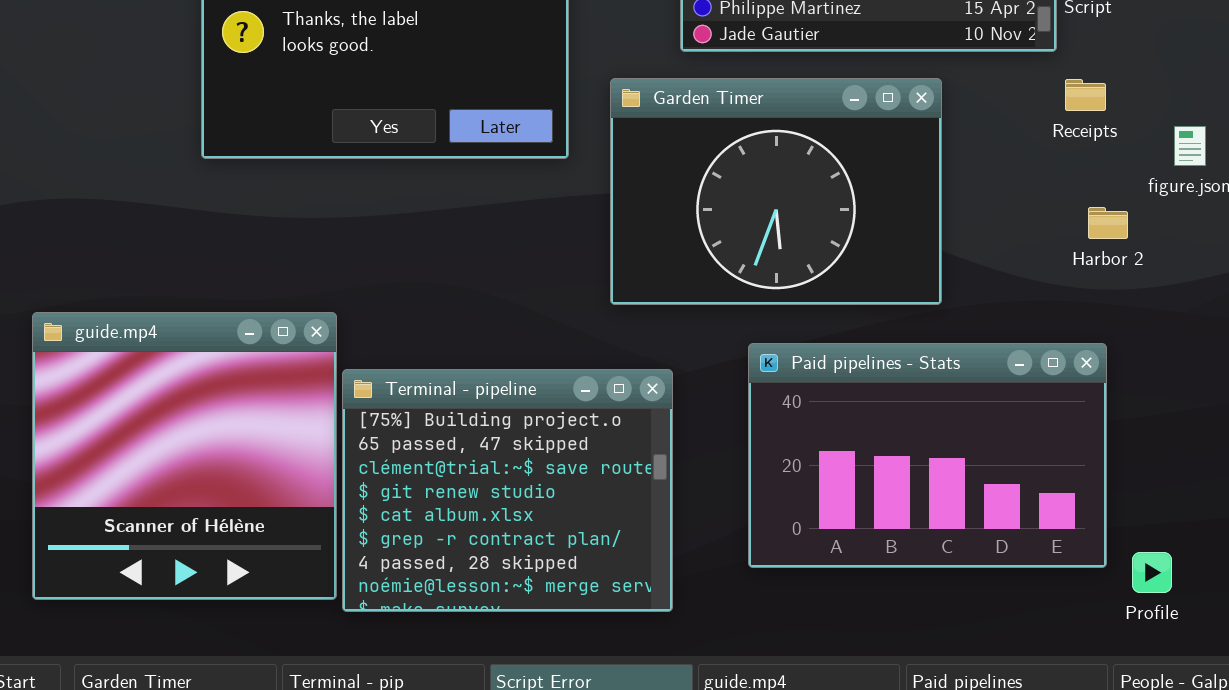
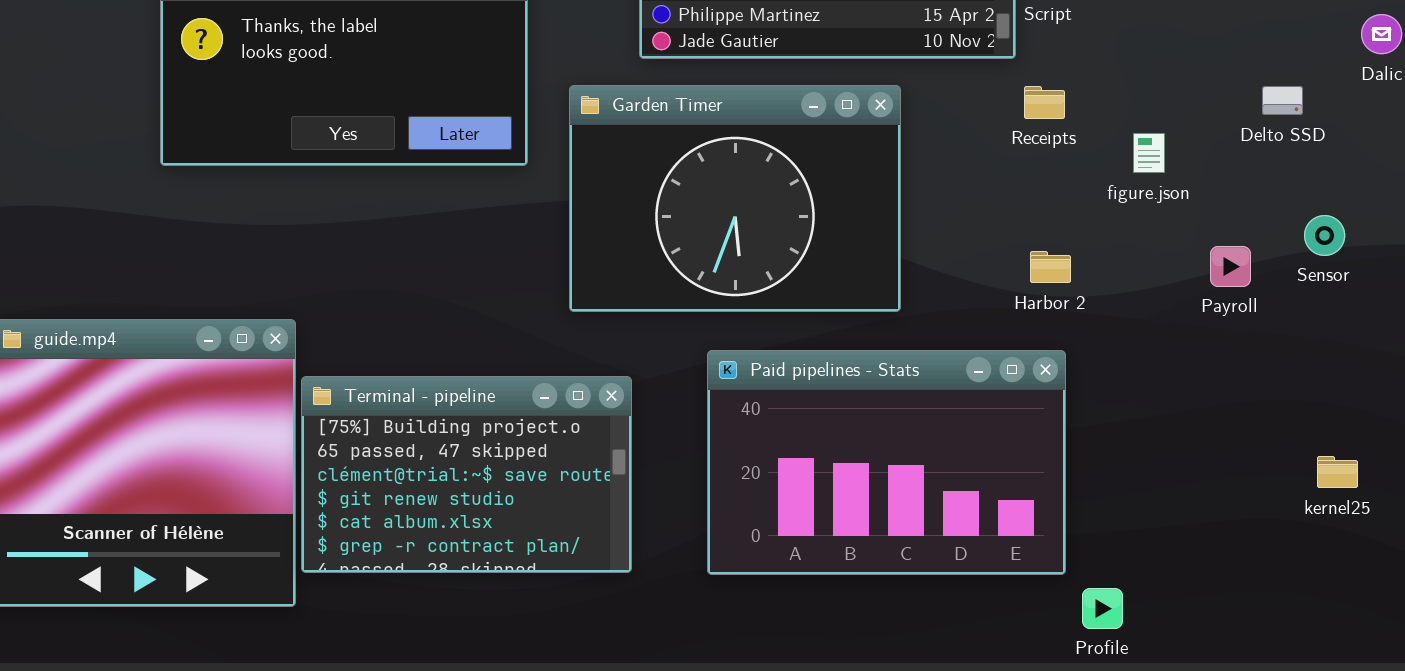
Harbor 2: [1088,207,1128,239] -> [1030,251,1071,283], moved
Terminal - pipeline: [342,369,673,612] -> [301,376,632,573], resized
Profile: [1132,552,1172,593] -> [1082,588,1123,629], moved

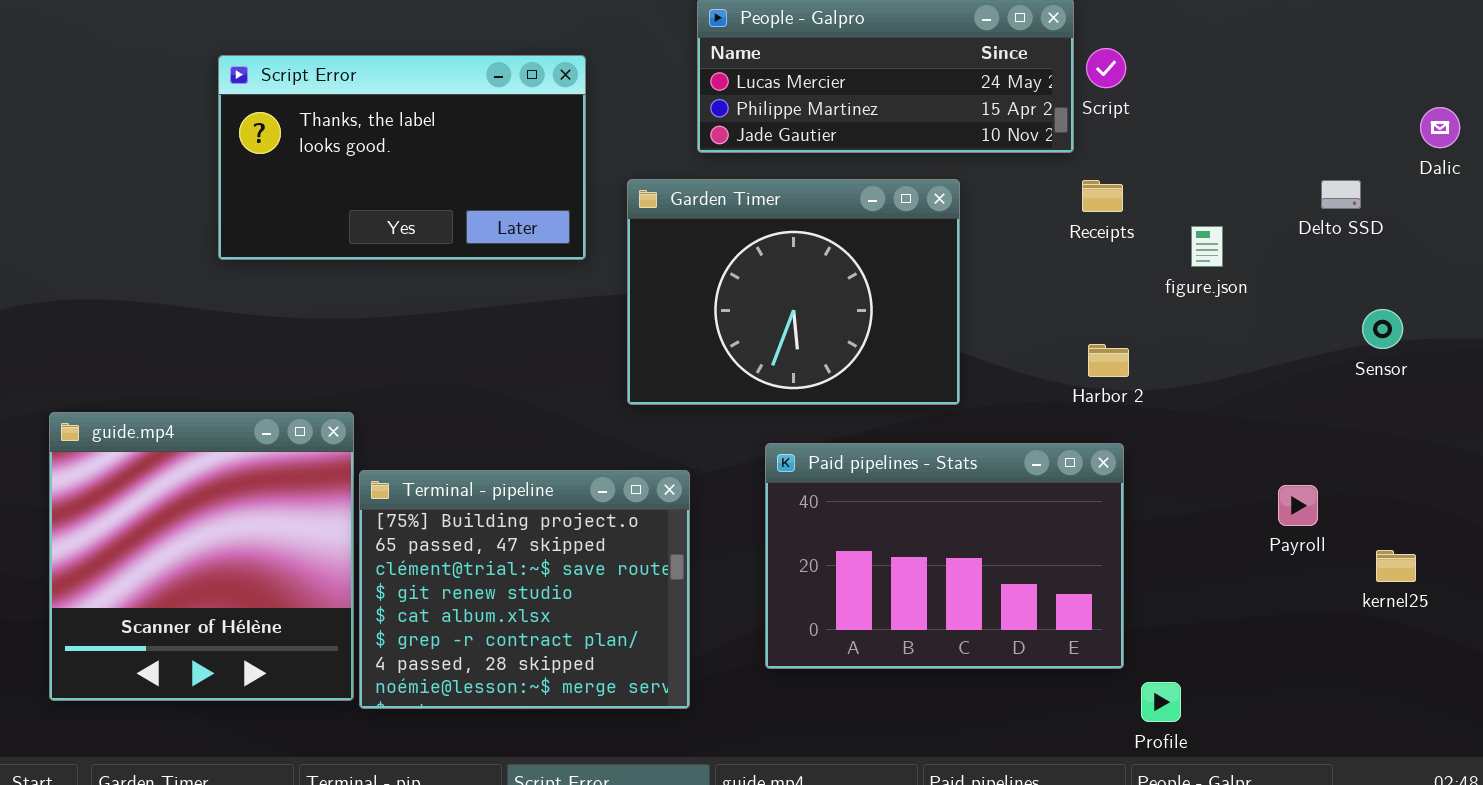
Payroll: [1210,246,1251,287] -> [1278,485,1318,526], moved
Terminal - pipeline: [301,376,632,573] -> [359,470,690,709], resized

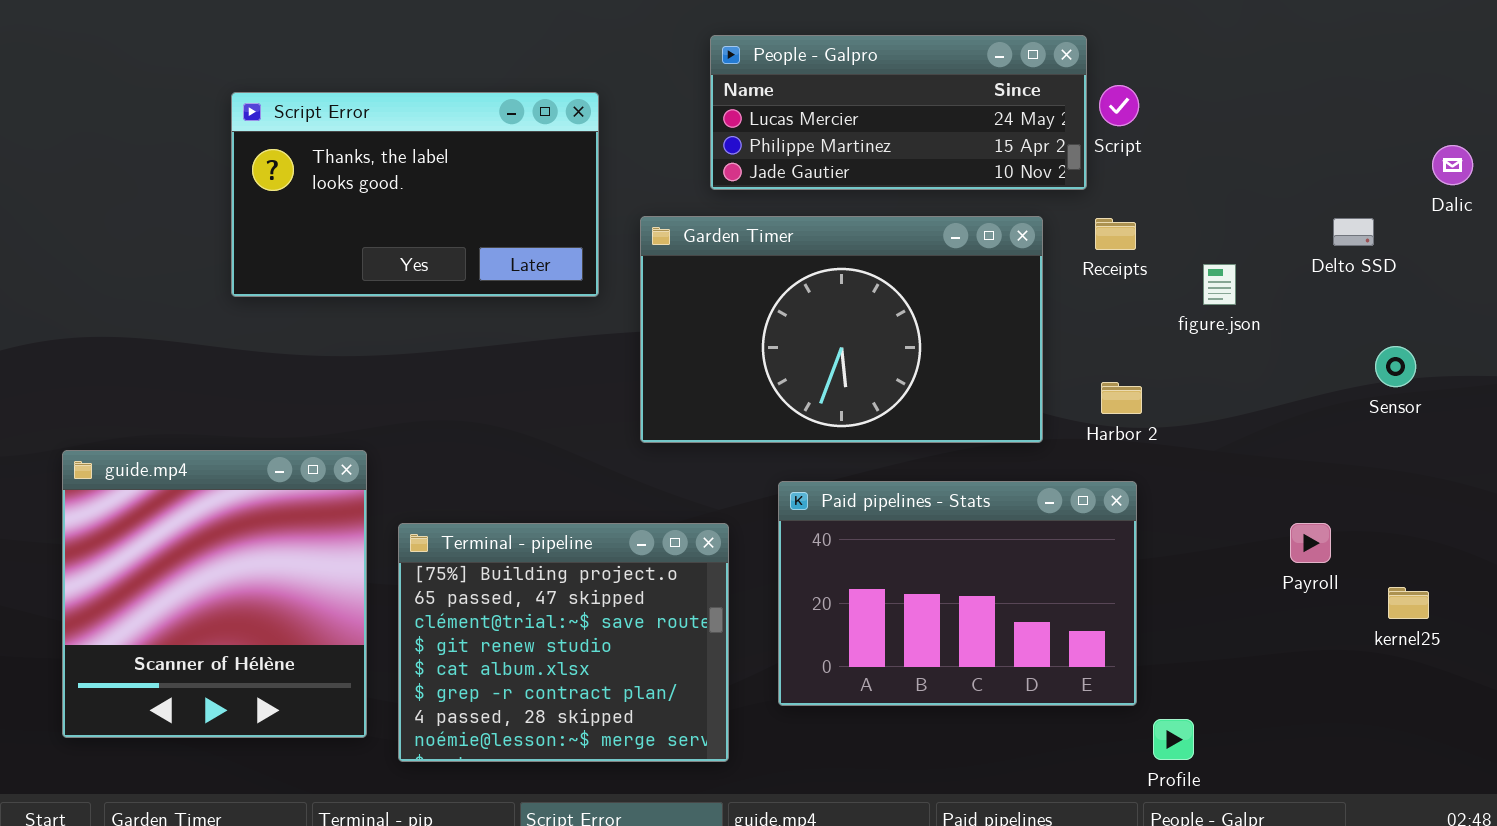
Garden Timer: [627,179,960,405] -> [640,216,1043,443], resized
Terminal - pipeline: [359,470,690,709] -> [398,523,729,762], moved

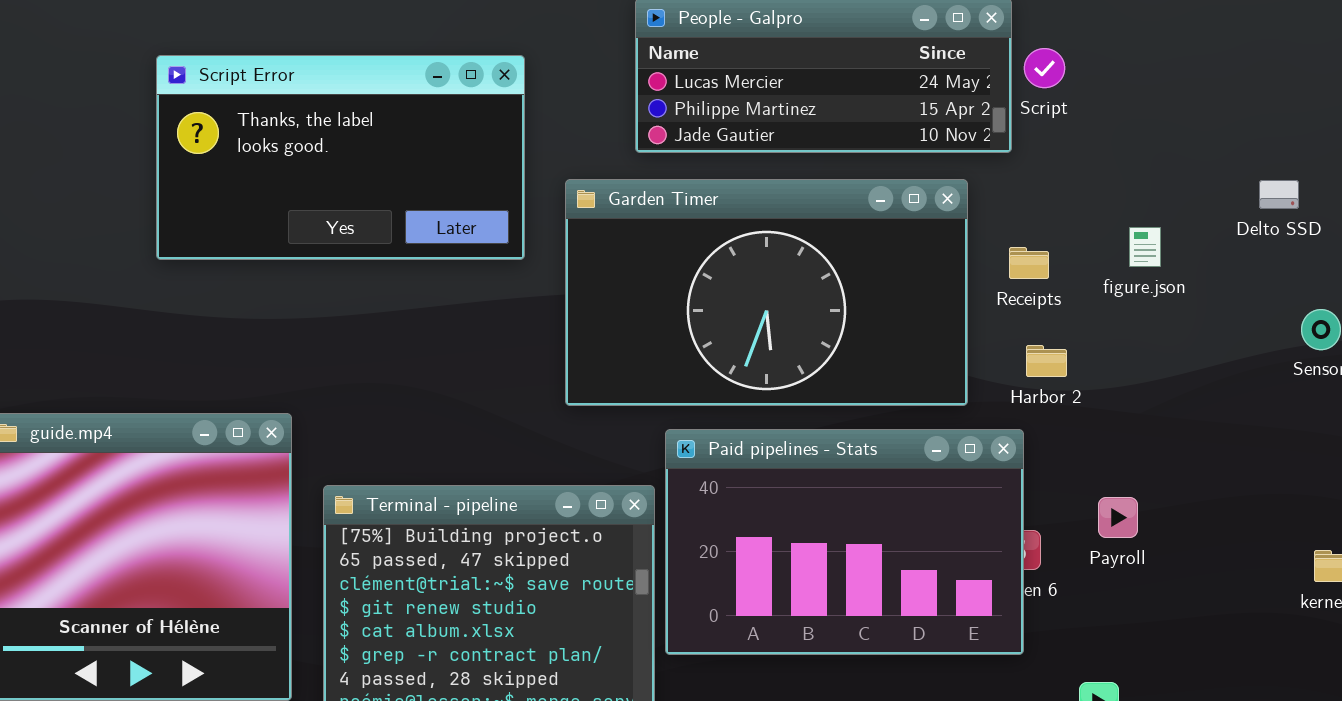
Receipts: [1095,218,1136,250] -> [1009,247,1049,279], moved
Paid pipelines - Stats: [778,481,1137,706] -> [665,429,1024,655], moved
Payroll: [1290,523,1331,563] -> [1098,497,1138,538], moved

